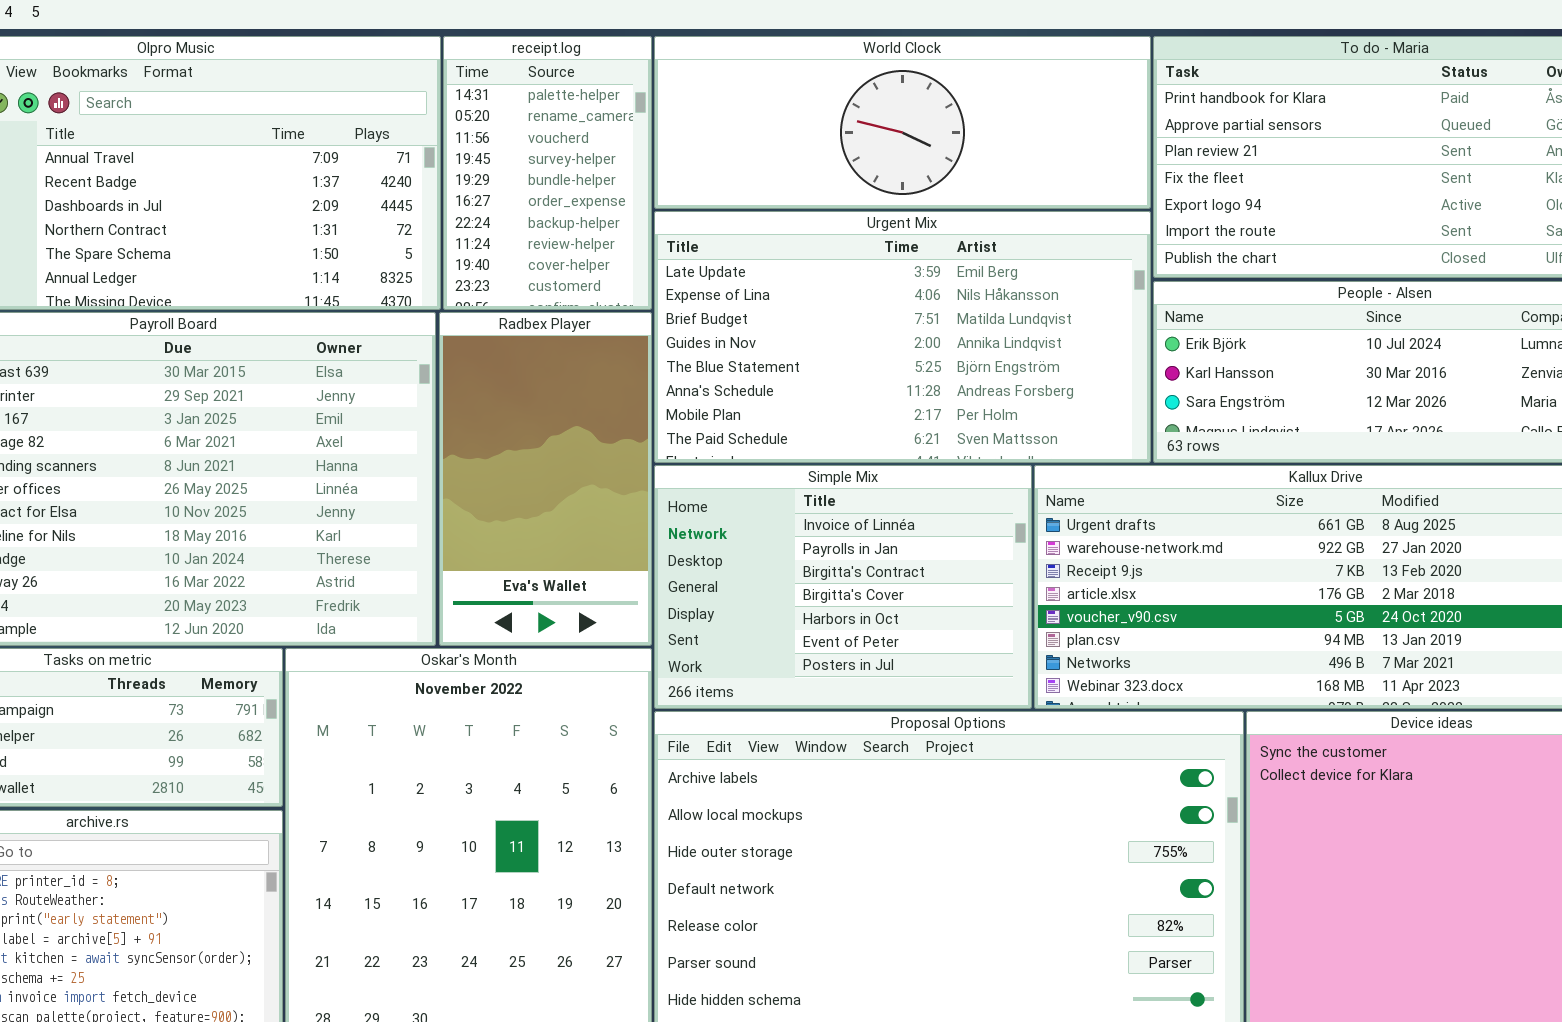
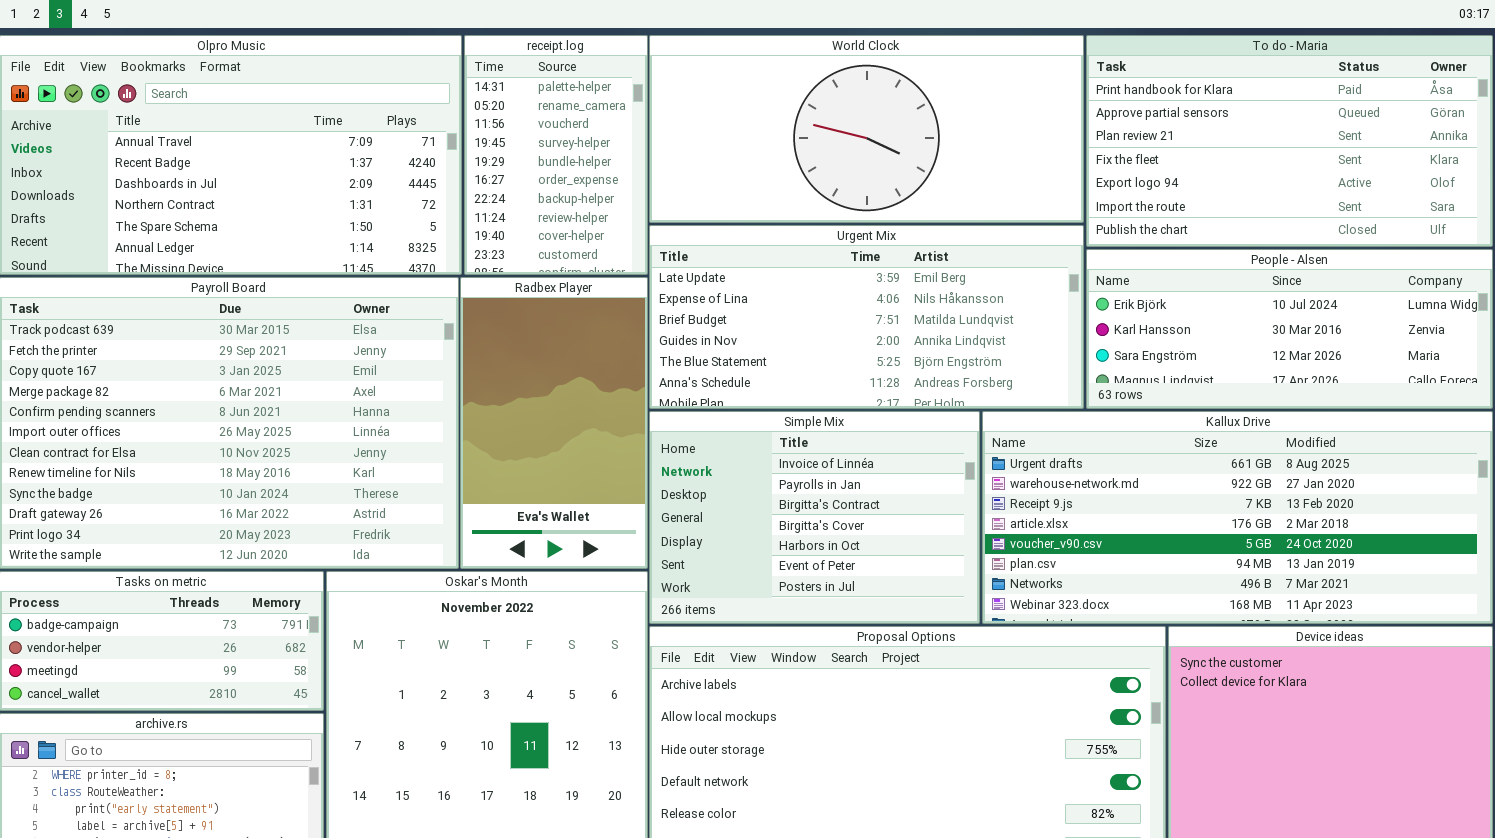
World Clock: [654,36,1151,209] -> [649,35,1084,223], resized
Urgent Mix: [654,211,1151,463] -> [649,225,1084,409], resized

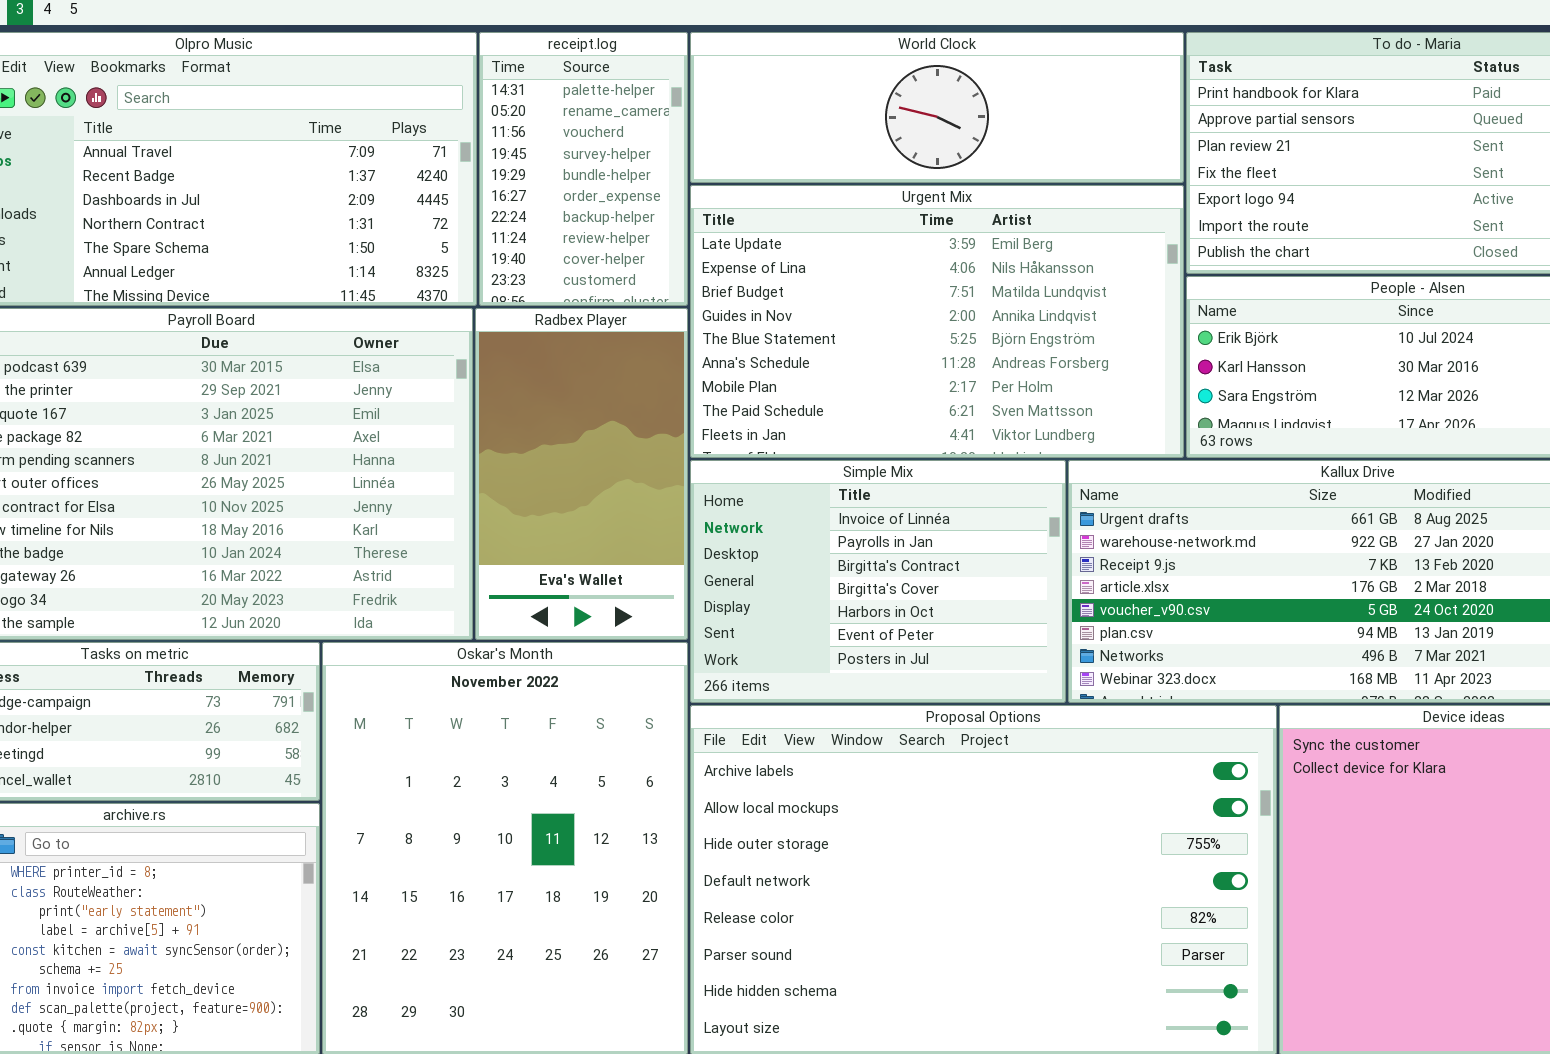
World Clock: [649,35,1084,223] -> [690,32,1184,183], resized
Urgent Mix: [649,225,1084,409] -> [690,185,1184,458], resized

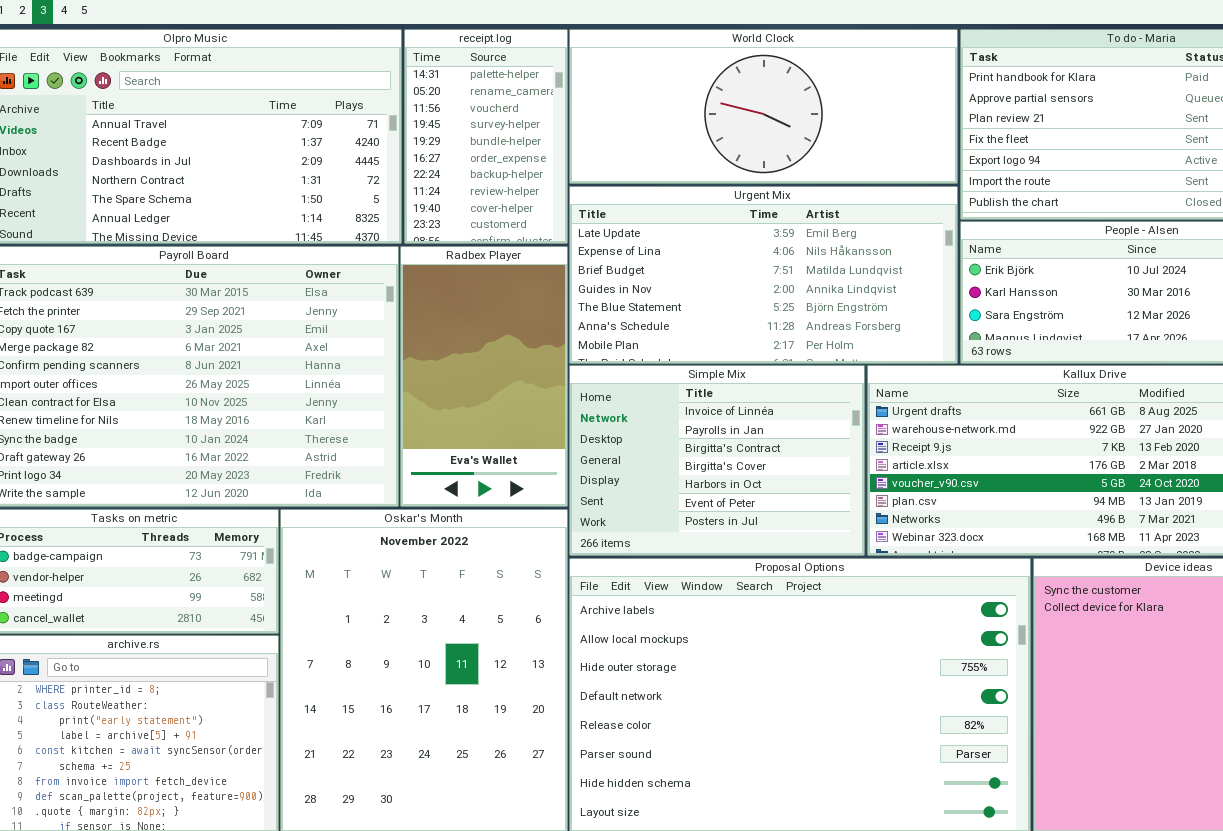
World Clock: [690,32,1184,183] -> [569,29,958,184], resized
Urgent Mix: [690,185,1184,458] -> [569,186,958,364], resized

